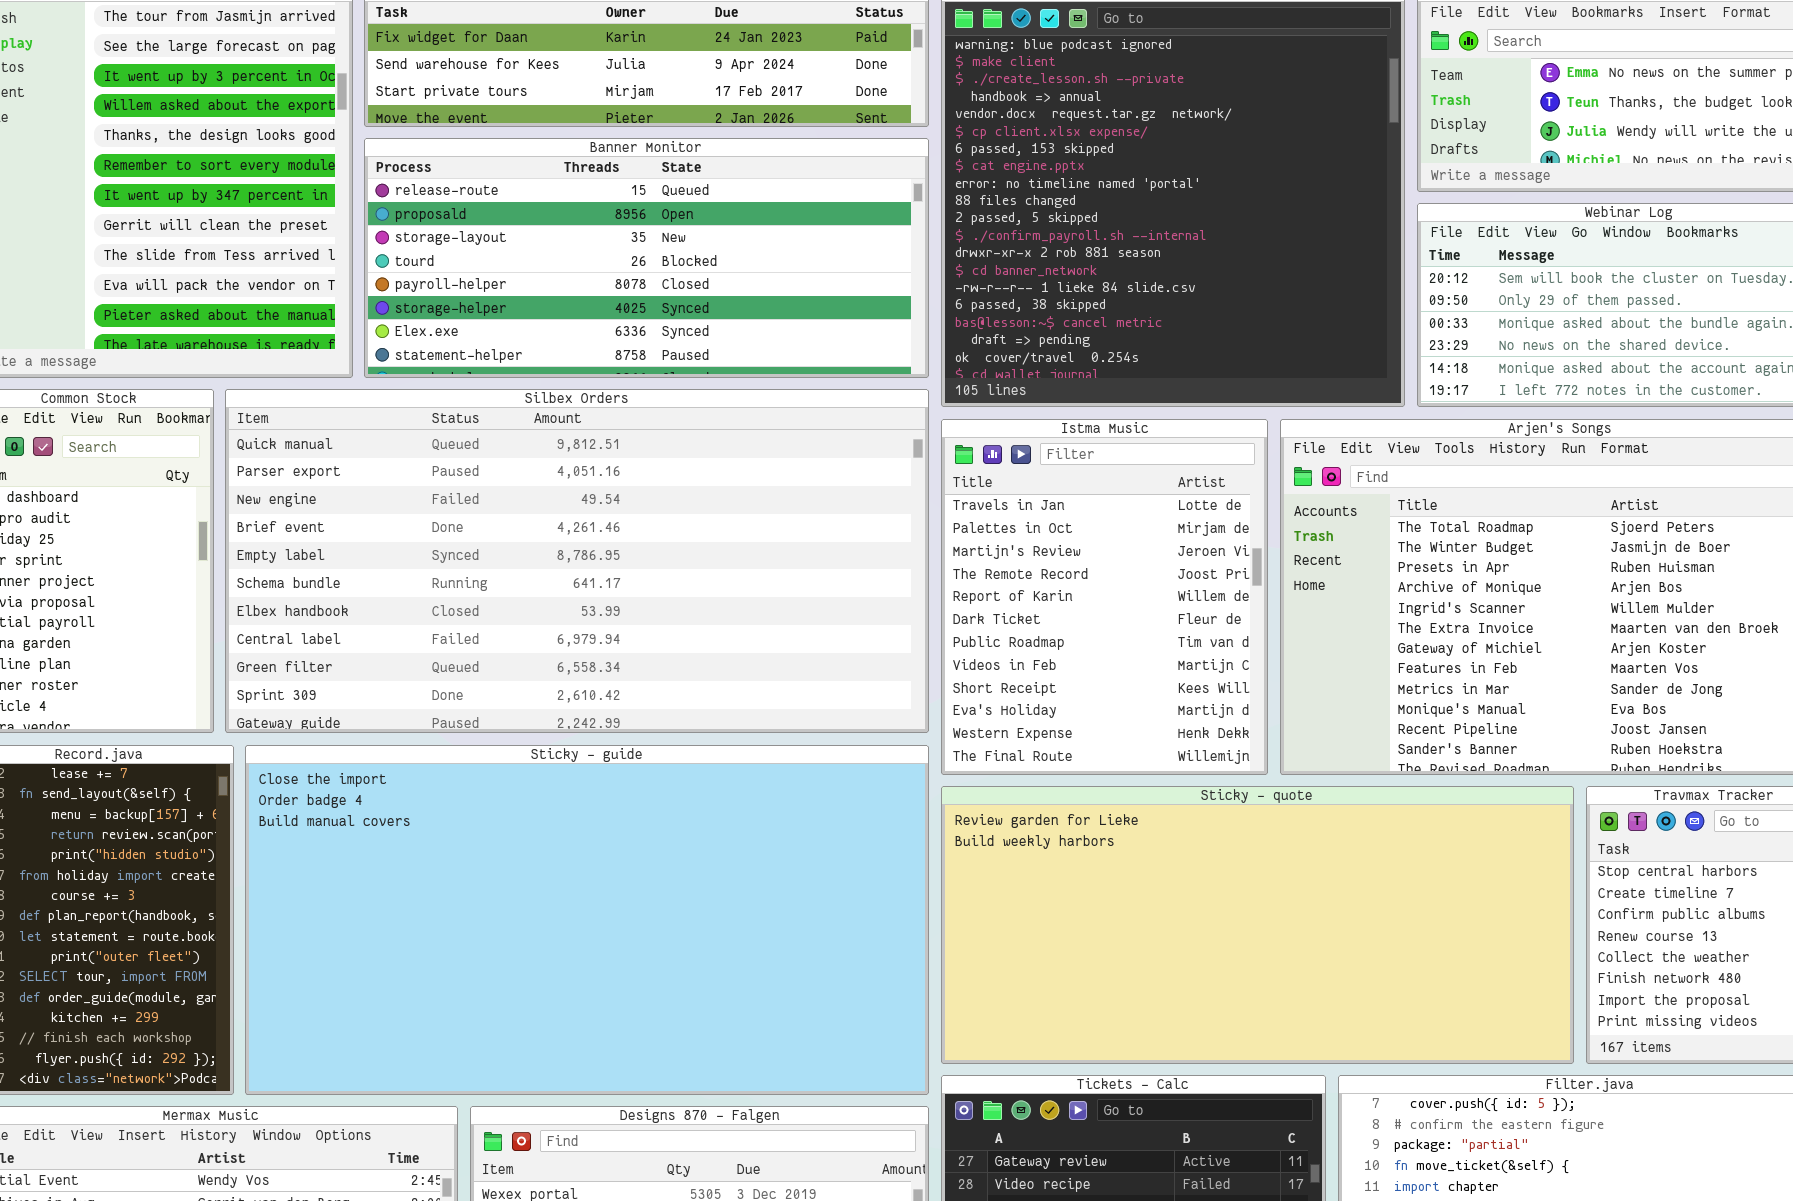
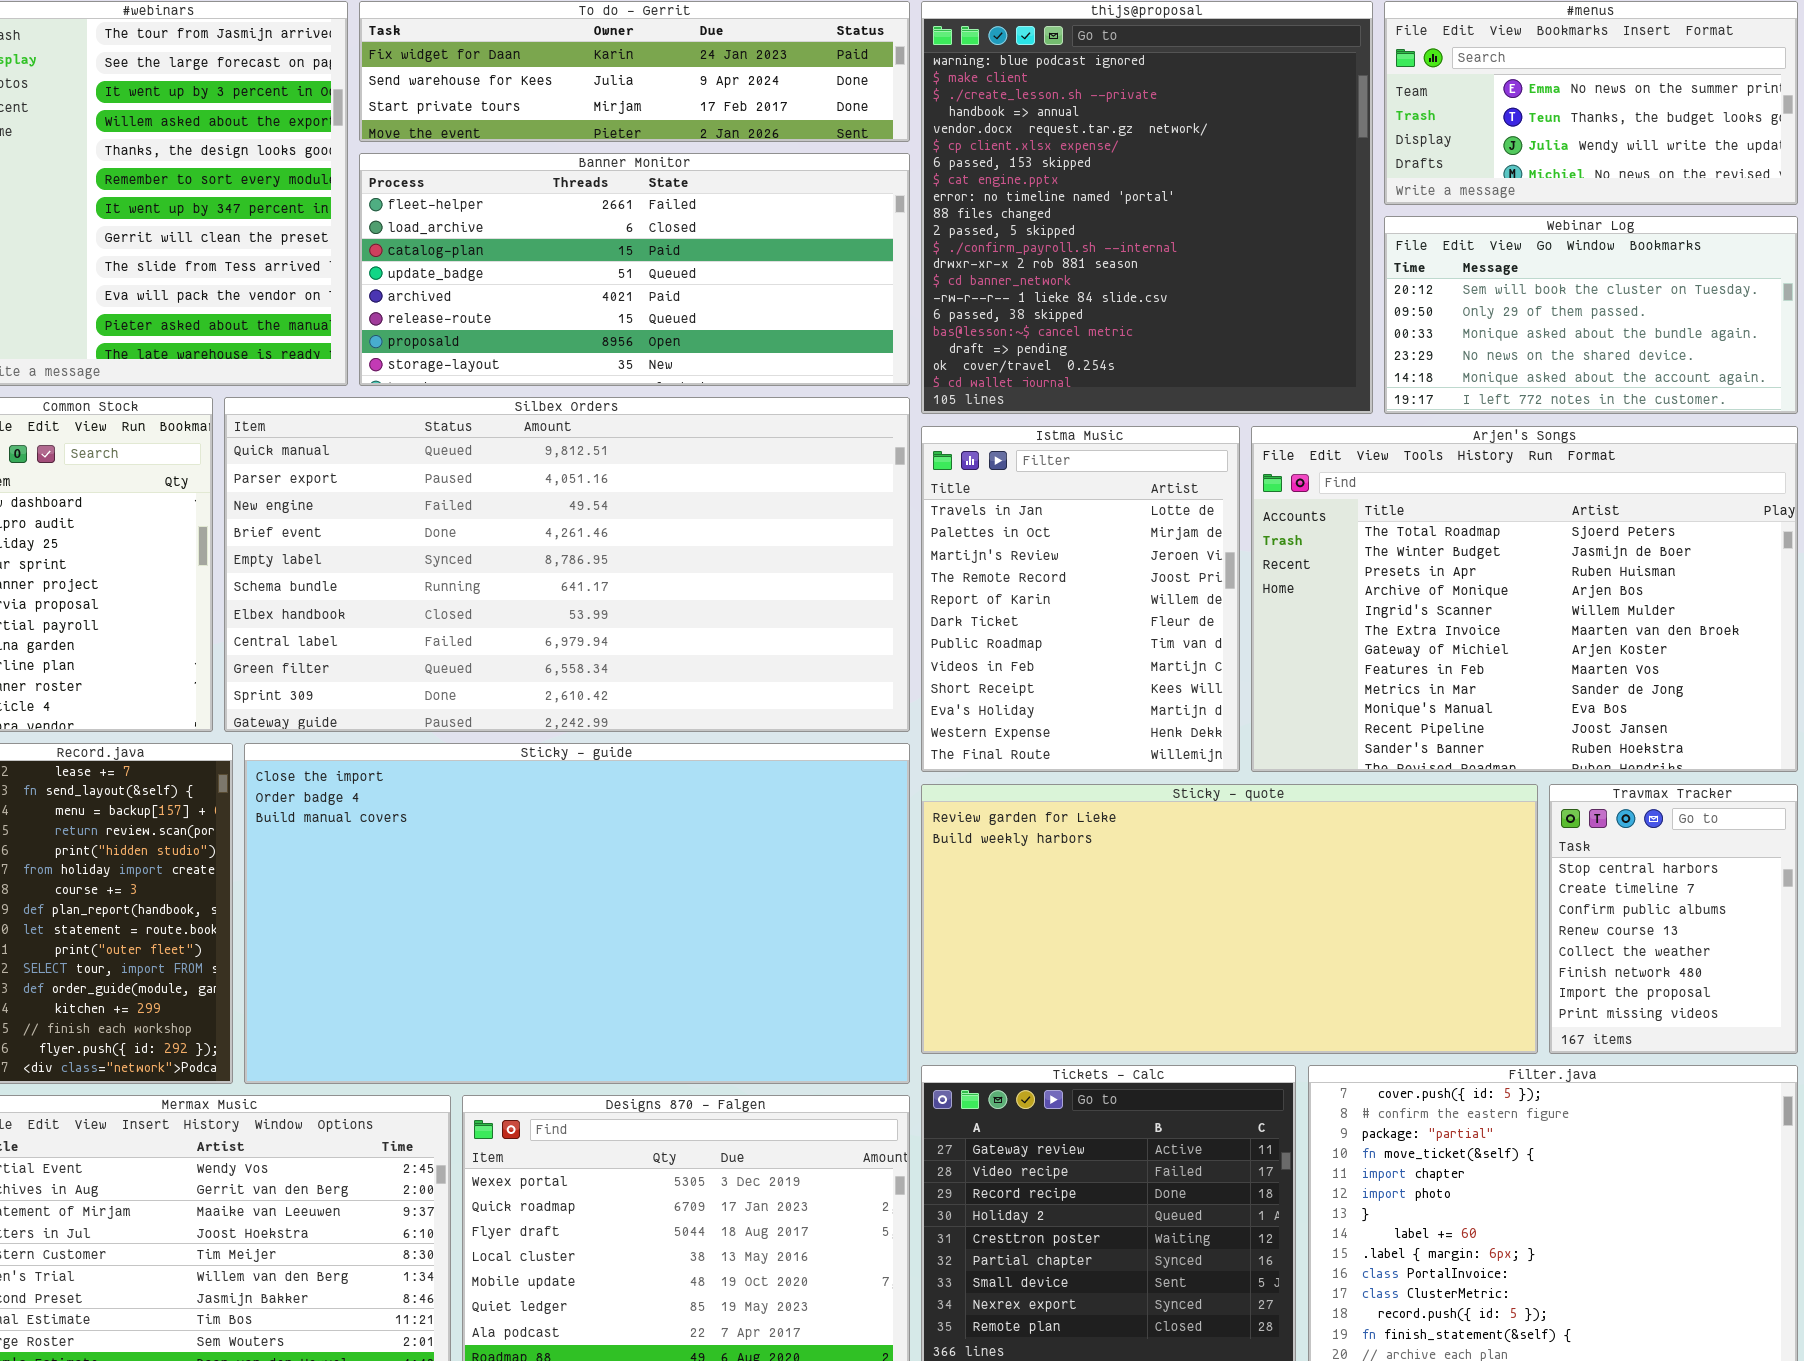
Banner Monitor: [364,138,929,378] -> [359,153,910,386], scrolled up 5 rows

